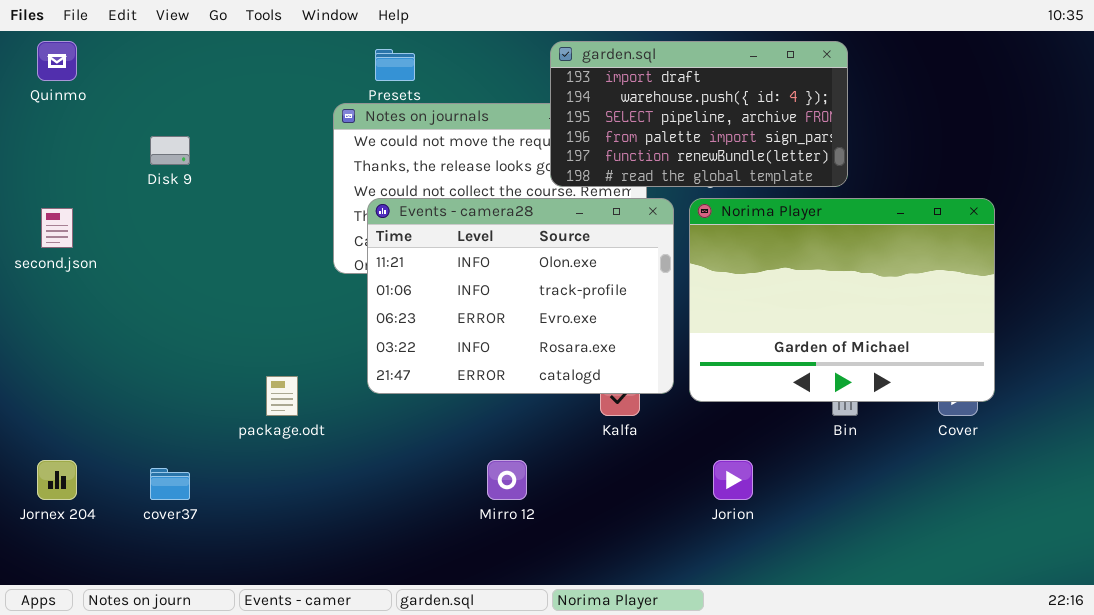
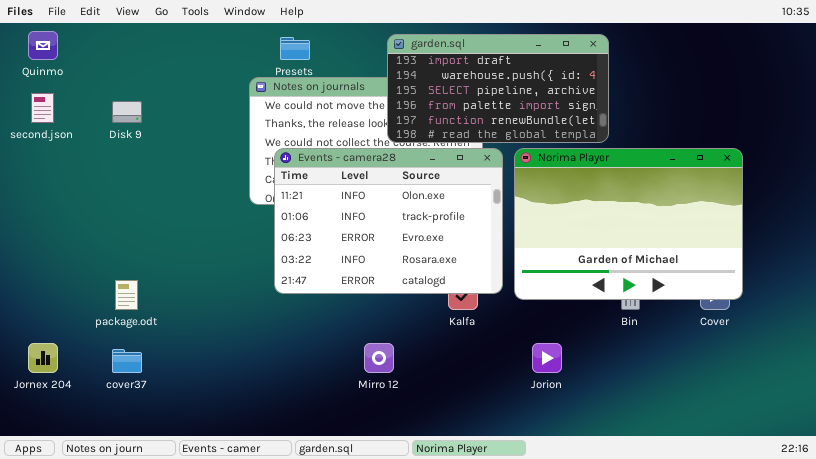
garden.sql: [550,41,848,187] -> [387,34,609,143], moved
second.json: [41,208,73,248] -> [31,93,54,123], moved
package.odt: [266,376,298,416] -> [115,280,138,310], moved

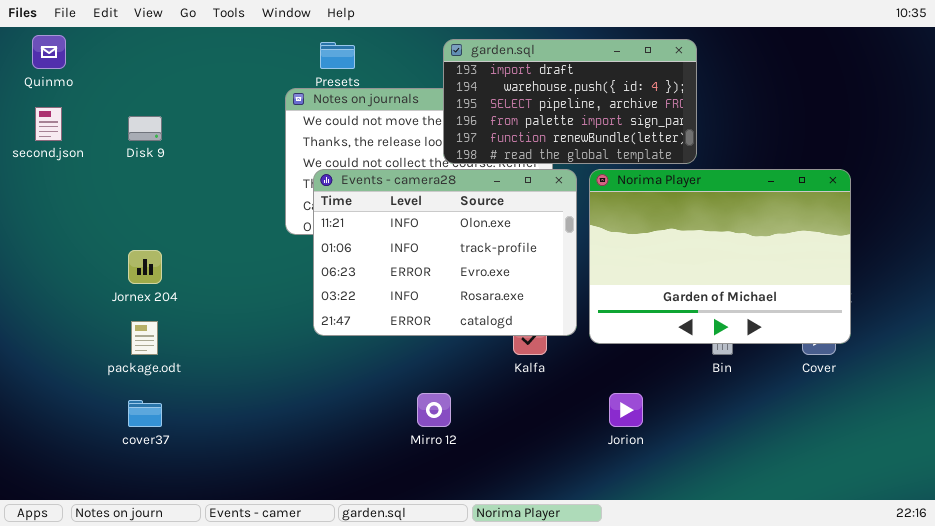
Jornex 204: [28,343,58,373] -> [128,250,162,284], moved

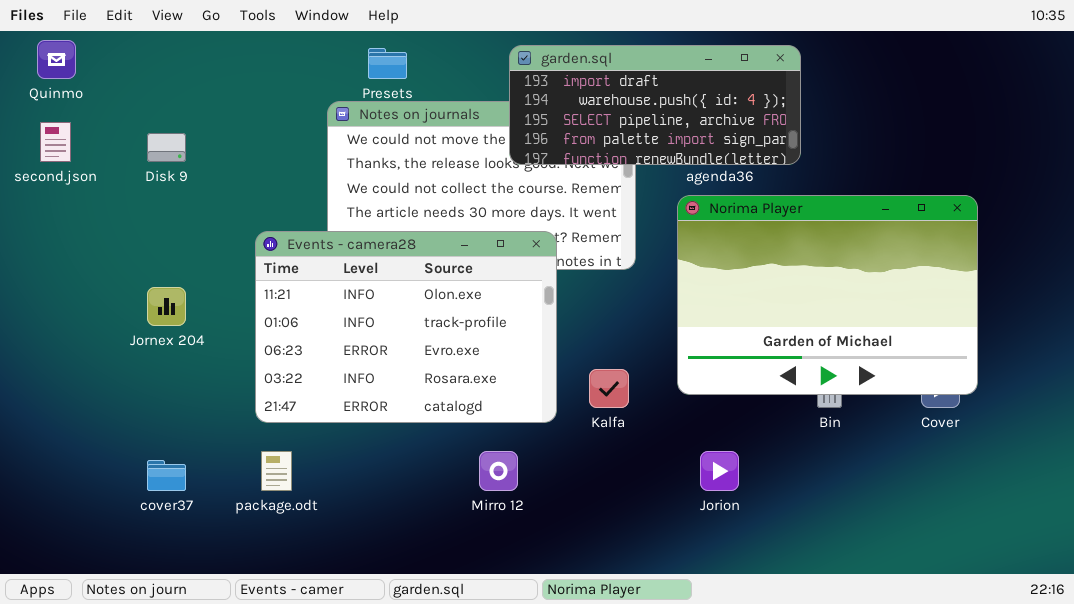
garden.sql: [443,39,697,164] -> [509,45,801,165], resized
Events - camera28: [313,169,577,336] -> [255,231,557,423], moved
package.odt: [131,321,158,355] -> [261,451,292,491], moved

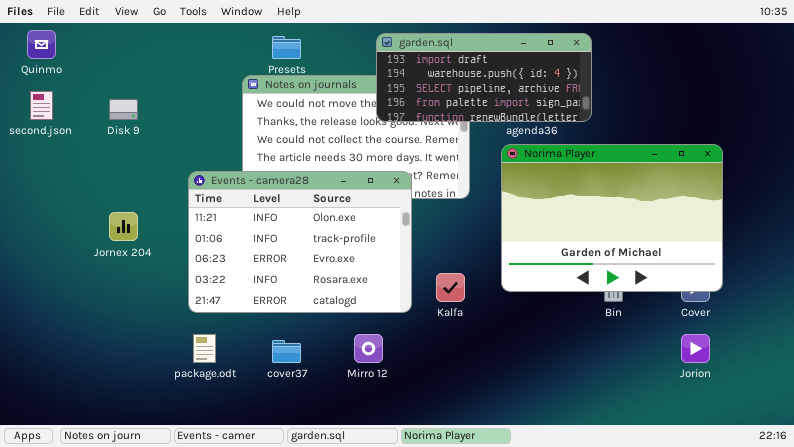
Jorion: [700,451,739,491] -> [681,334,710,363], moved
cover37: [147,460,186,491] -> [272,340,301,363], moved

